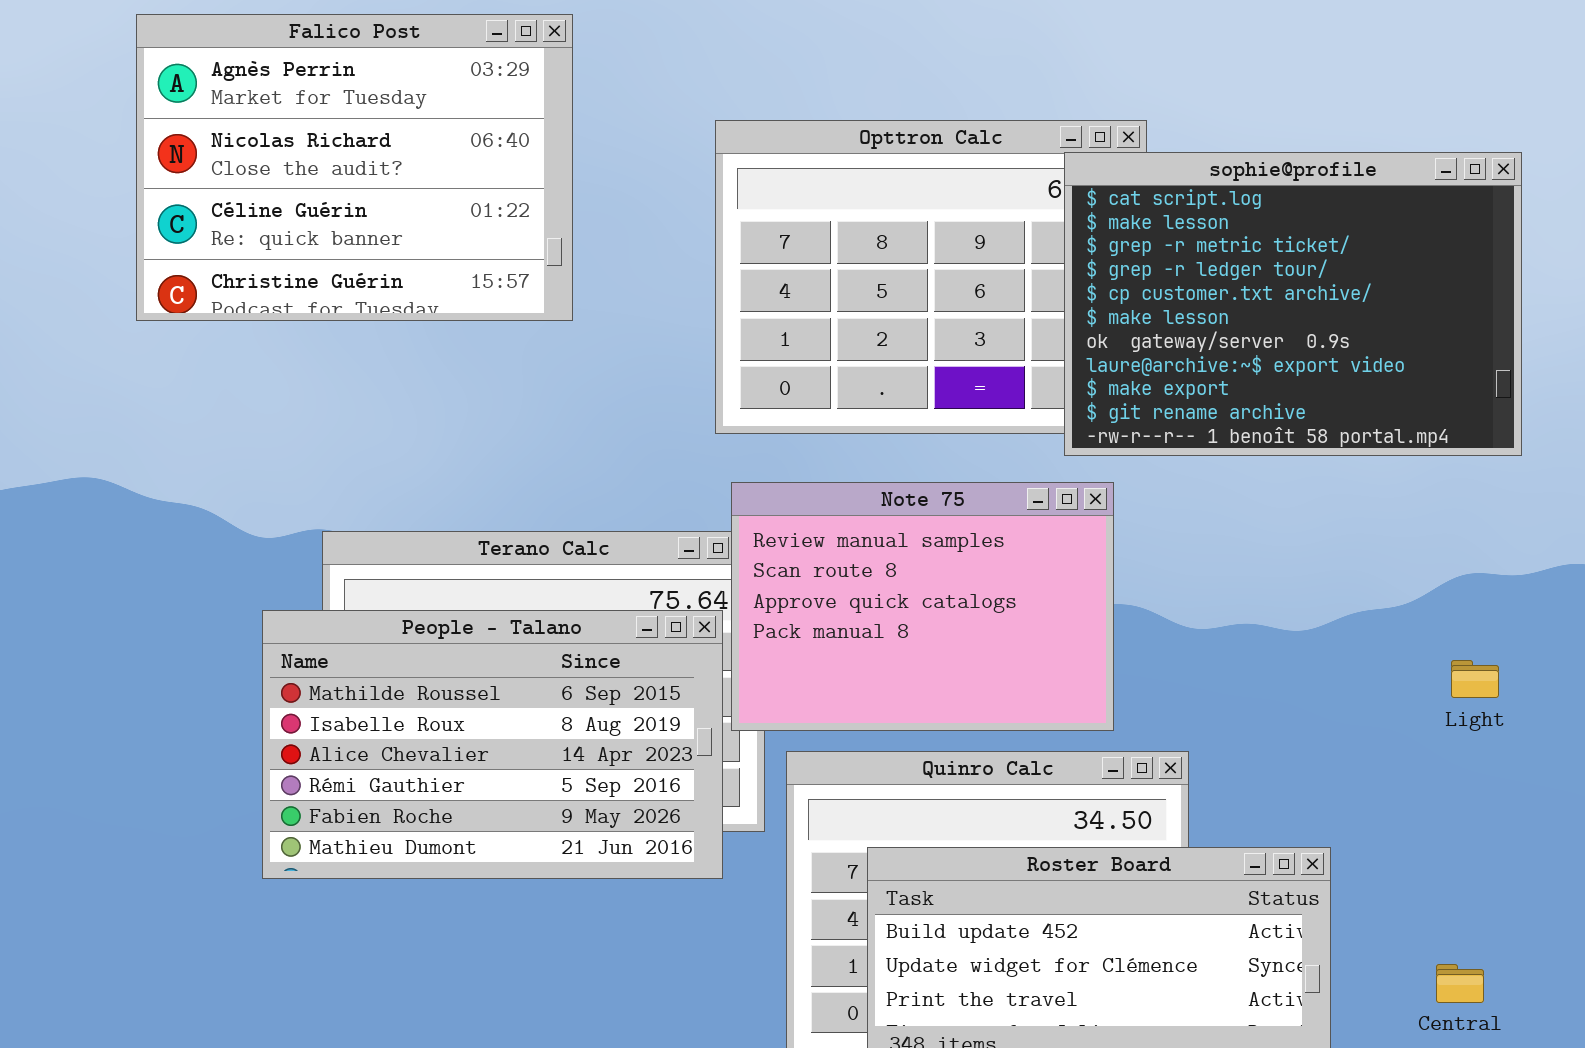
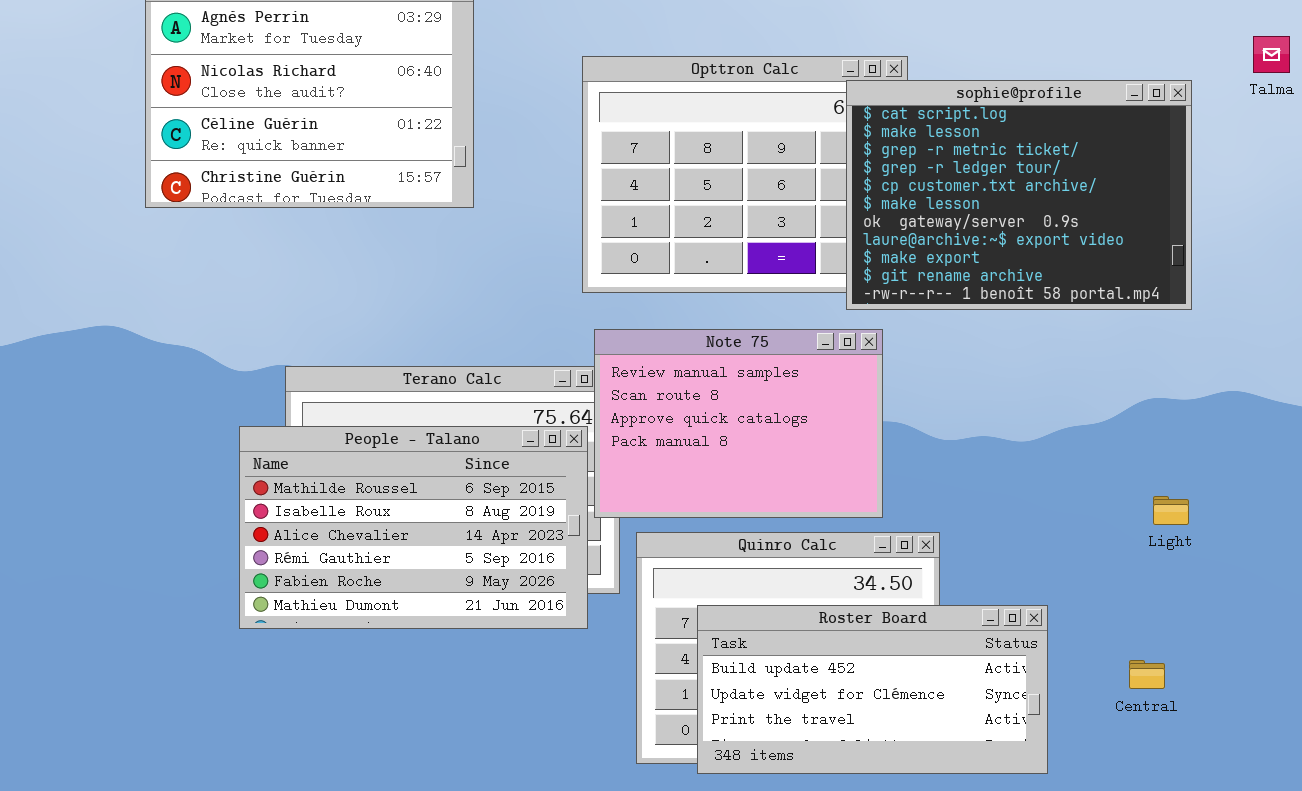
Light: [1451,660,1499,698] -> [1153,496,1189,525], moved
Central: [1436,964,1484,1003] -> [1129,660,1165,689], moved

